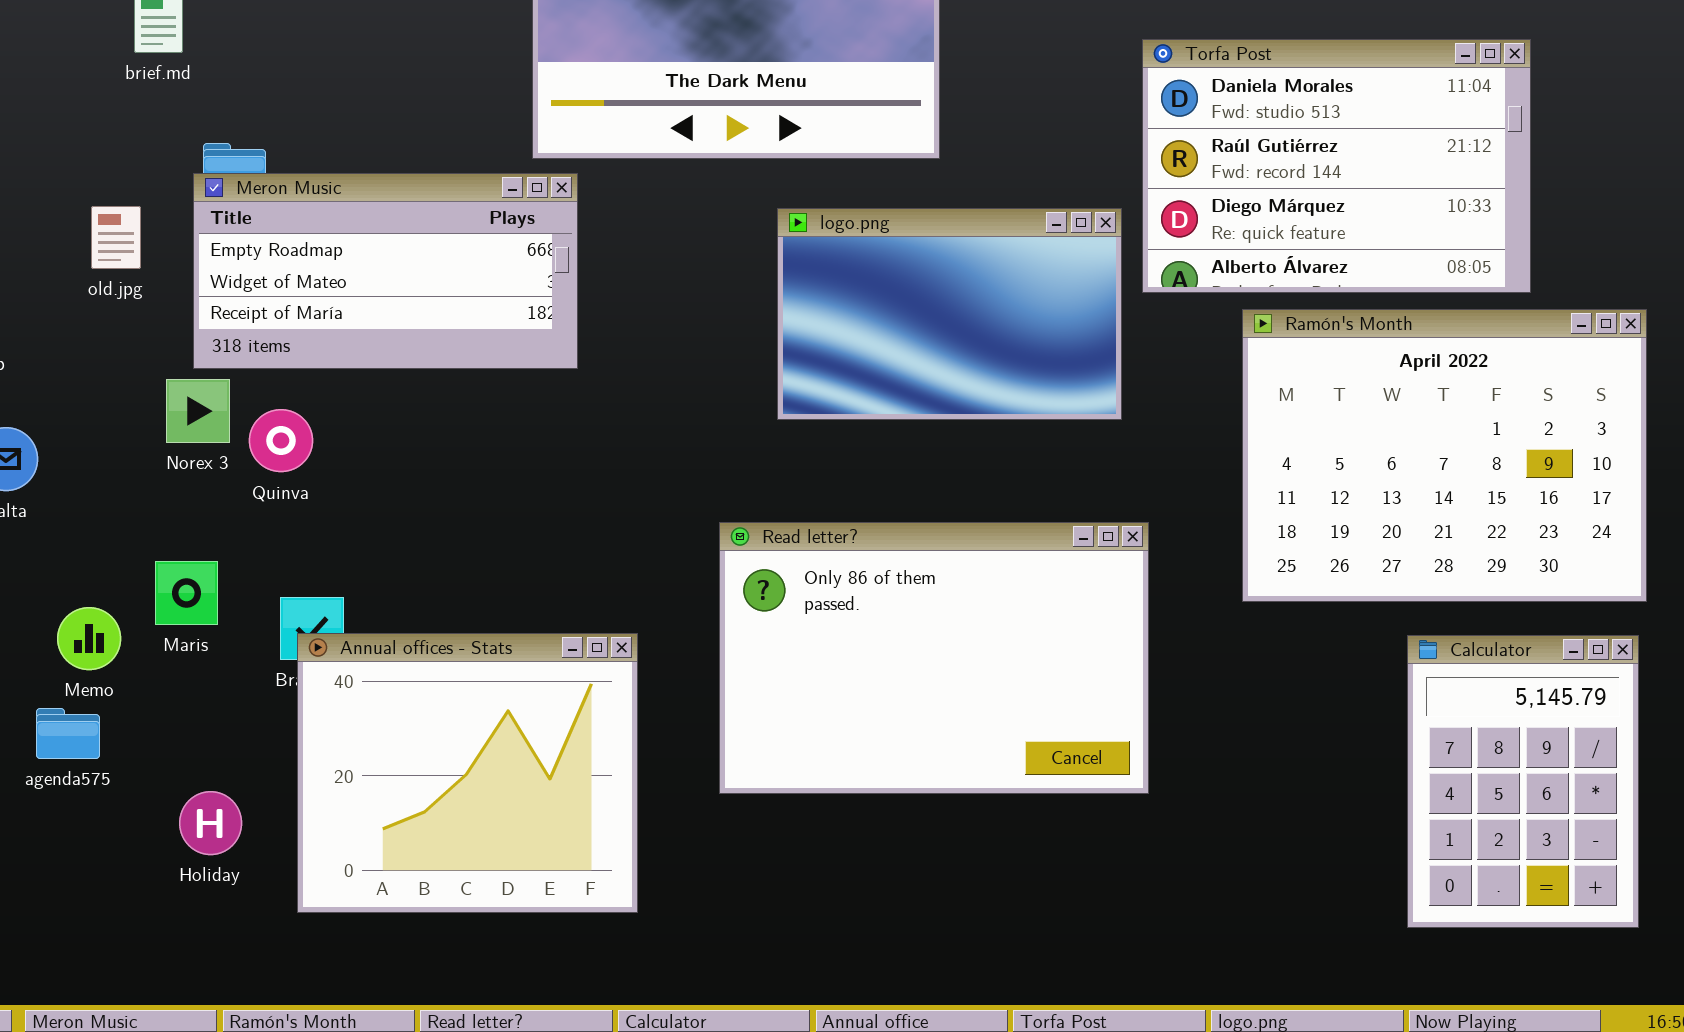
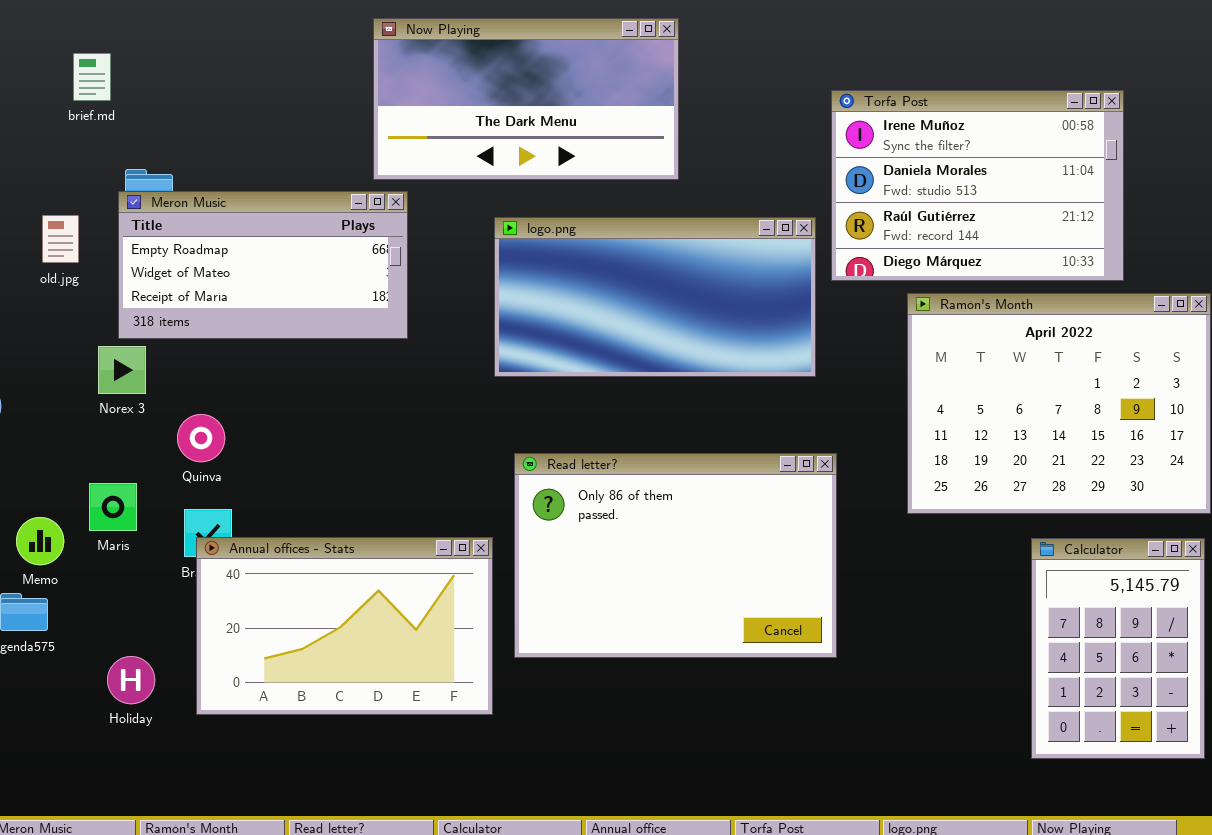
Torfa Post: [1142,39,1531,293] -> [831,90,1124,281], scrolled up 1 row
logo.png: [777,208,1122,420] -> [494,217,816,377], resized
Quinva: [249,409,313,472] -> [177,414,225,462], moved
Annual offices - Stats: [297,633,638,913] -> [196,537,493,715], resized

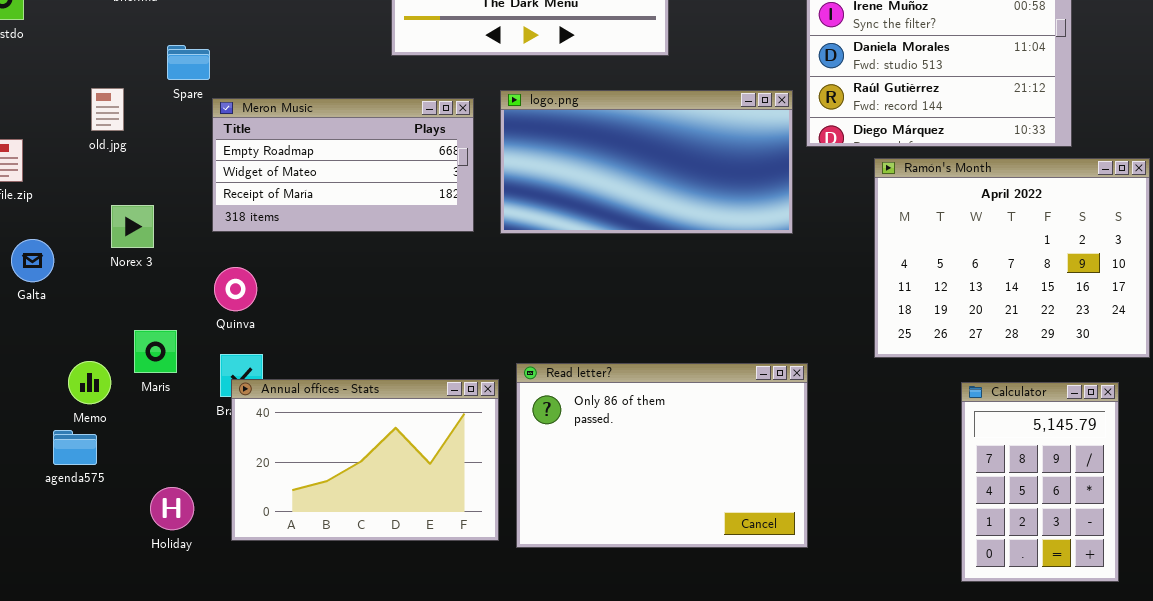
Meron Music: [118,191,408,339] -> [212,98,474,232], moved
Norex 3: [98,346,146,394] -> [111,205,154,248], moved
Read letter?: [514,453,837,658] -> [516,363,808,548], moved
Calculator: [1031,538,1205,759] -> [961,382,1119,582], moved

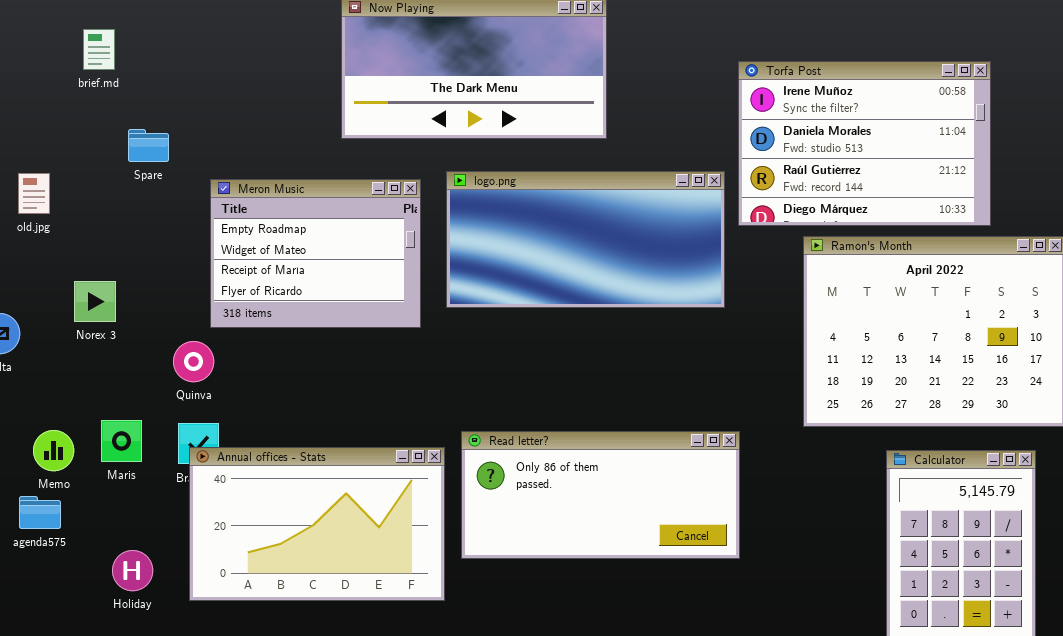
old.jpg: [91,88,124,131] -> [18,173,50,214], moved
Meron Music: [212,98,474,232] -> [210,179,421,328], resized
Maris: [134,330,177,373] -> [101,420,142,462], moved
Read letter?: [516,363,808,548] -> [461,431,740,559], resized

